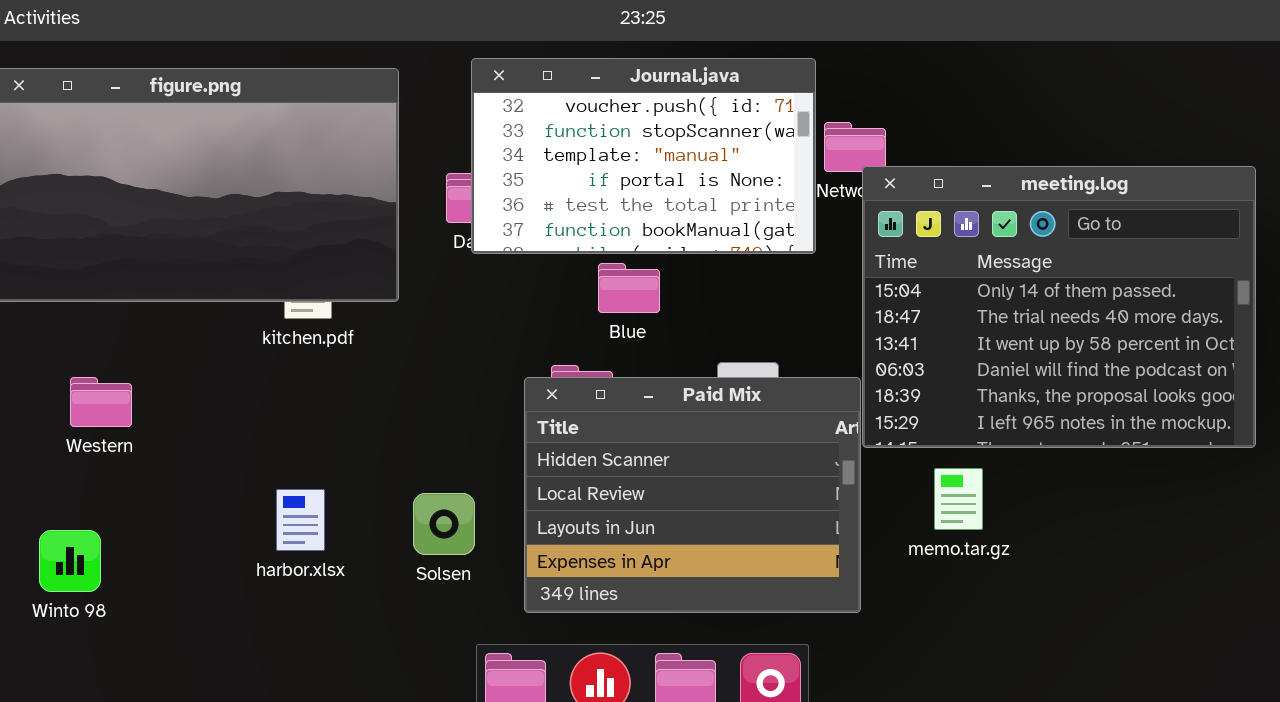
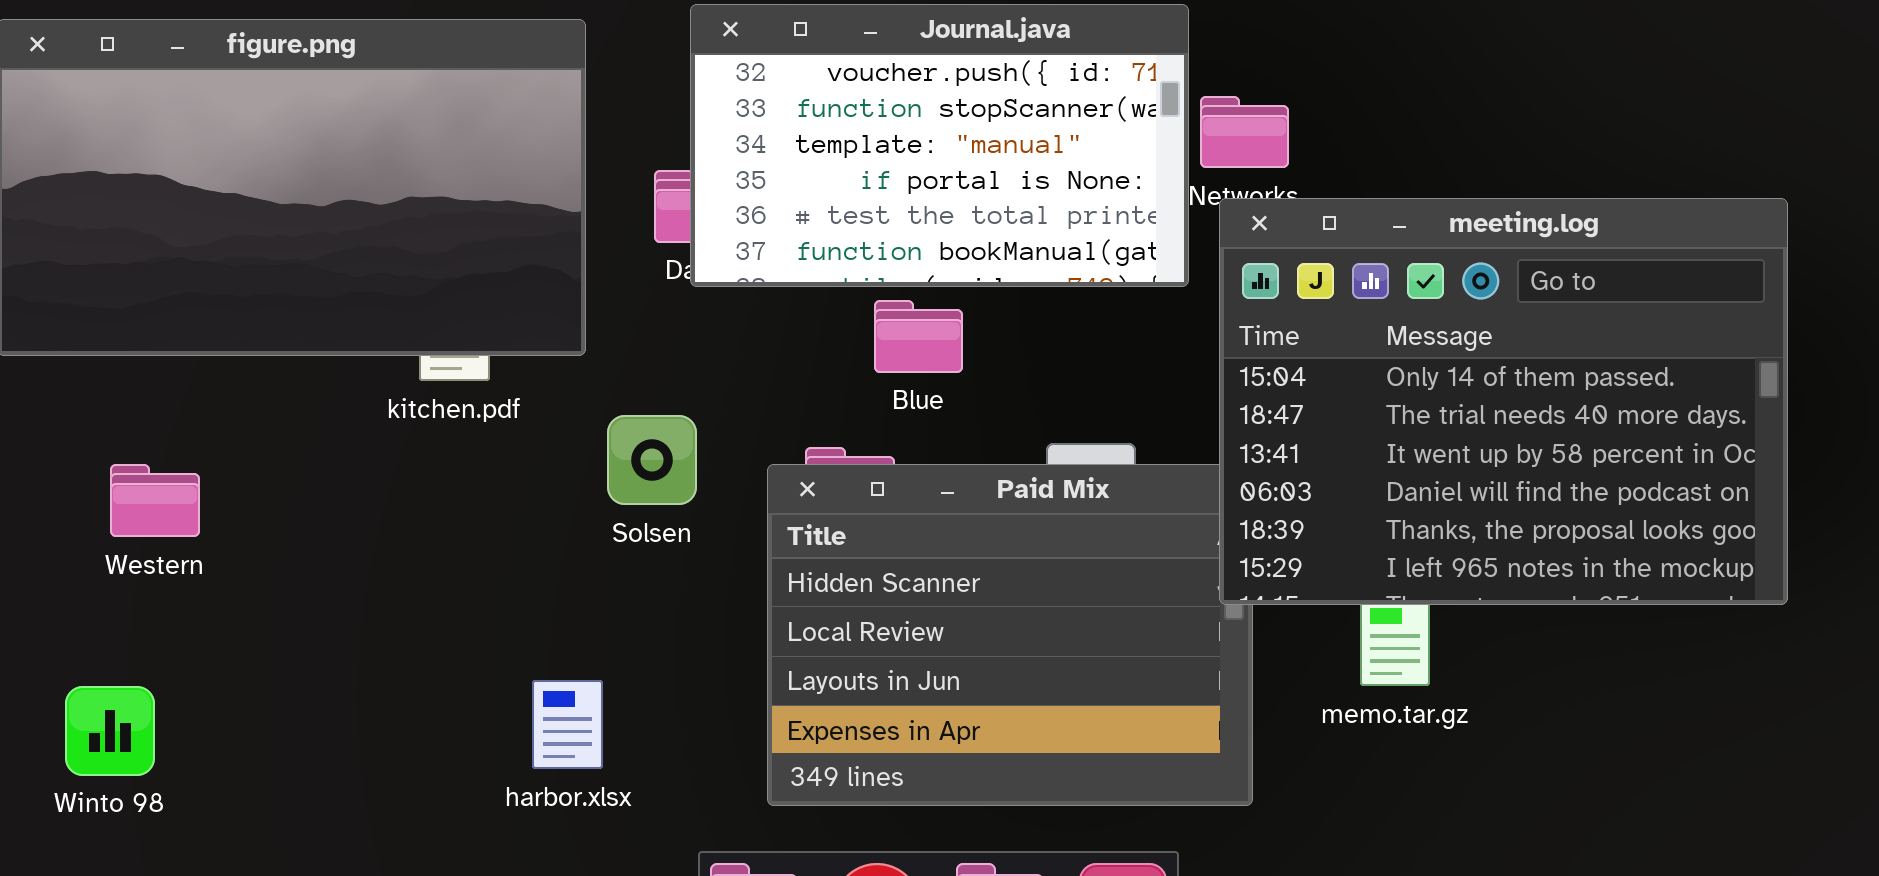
meeting.log: [862,166,1256,448] -> [1219,198,1788,605], moved
harbor.xlsx: [276,489,325,551] -> [532,680,603,769], moved
Solsen: [413,493,475,555] -> [607,415,697,505], moved

